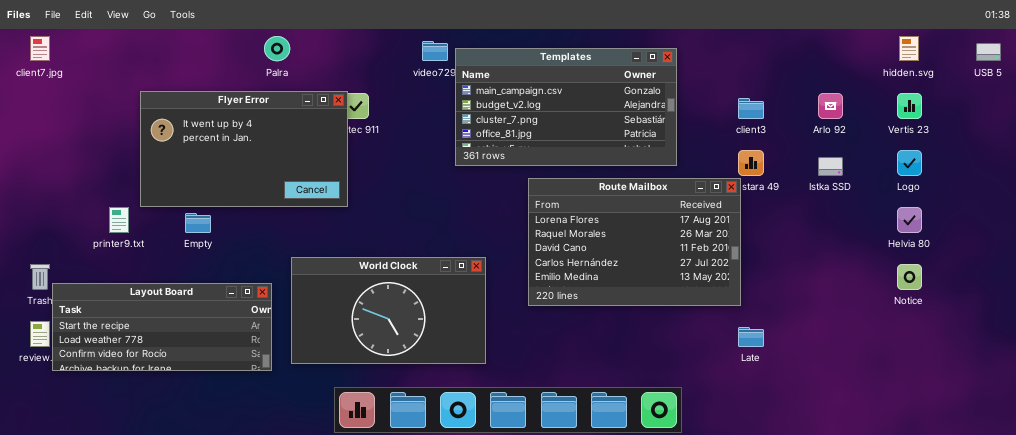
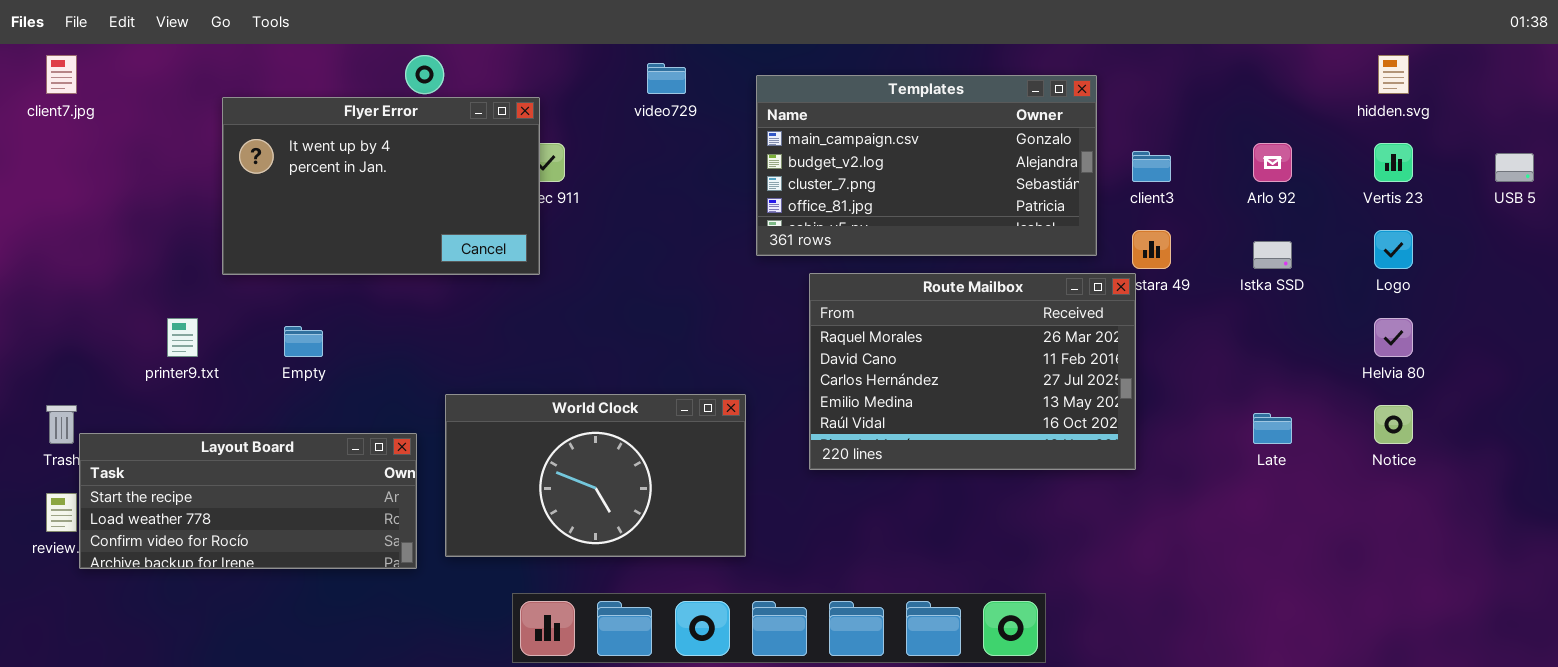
USB 5: [976,43,1001,61] -> [1495,153,1534,182], moved
Templates: [455,48,677,166] -> [756,75,1097,256], moved
Flyer Error: [140,91,348,207] -> [222,97,540,275], moved
Route Mailbox: [528,178,741,306] -> [809,273,1136,470], scrolled down 1 row
Late: [738,327,764,347] -> [1253,413,1292,444], moved

